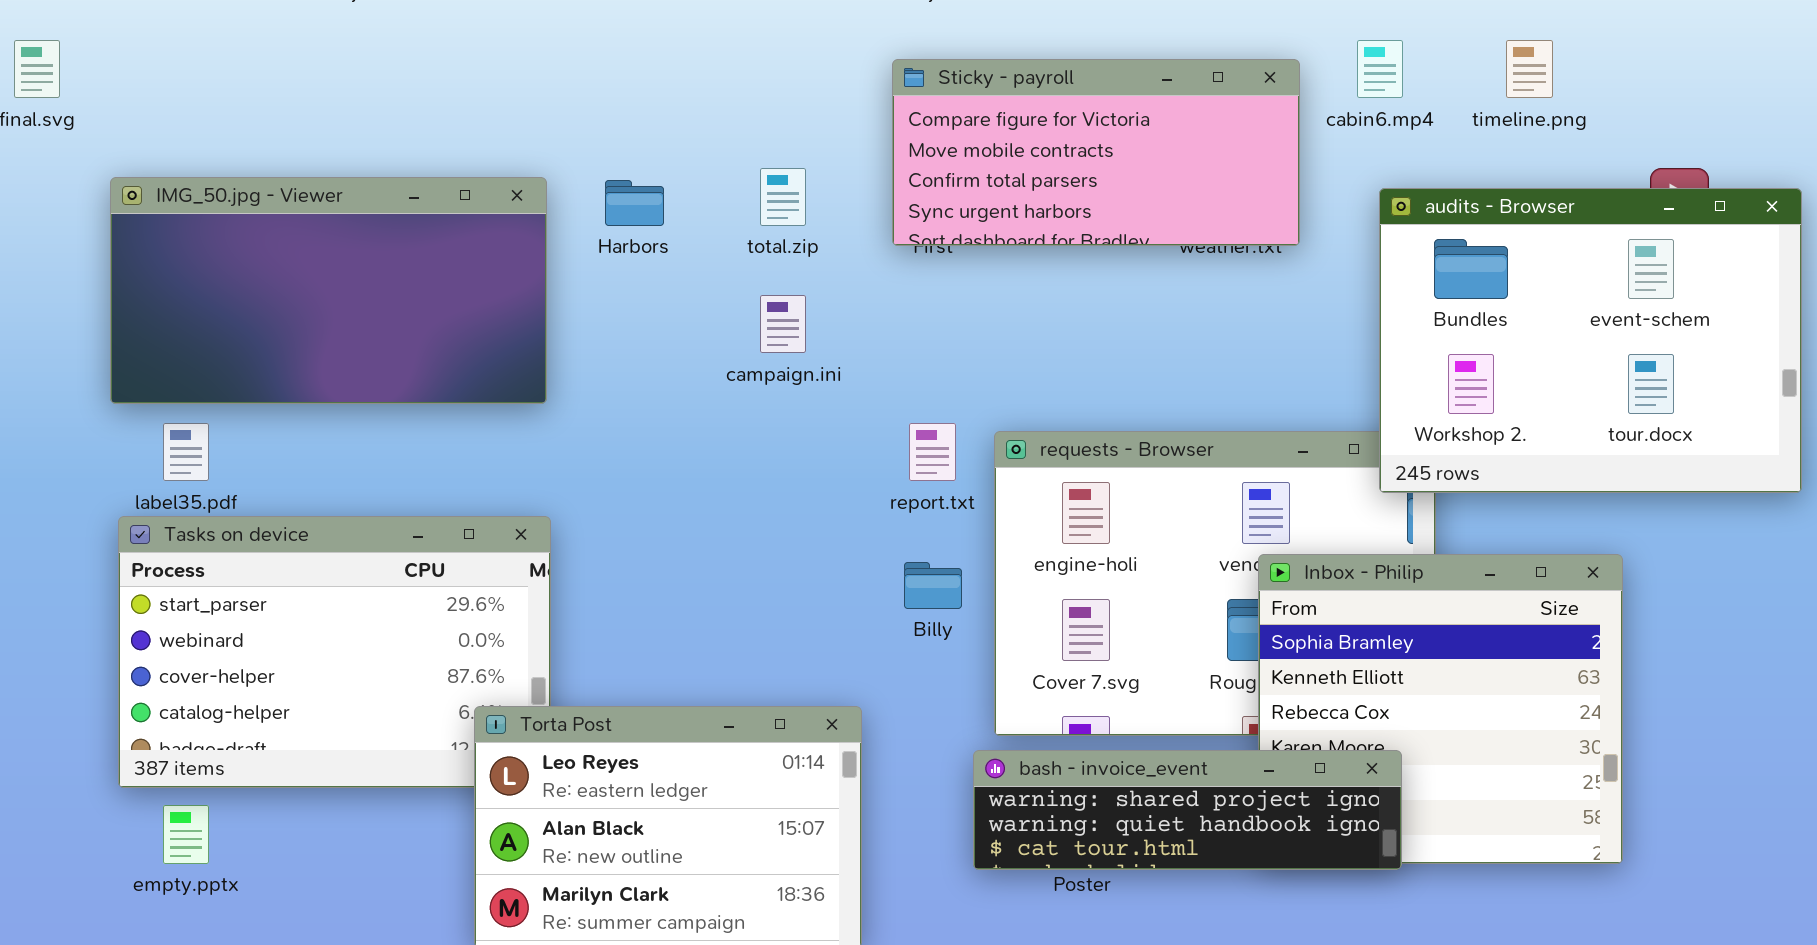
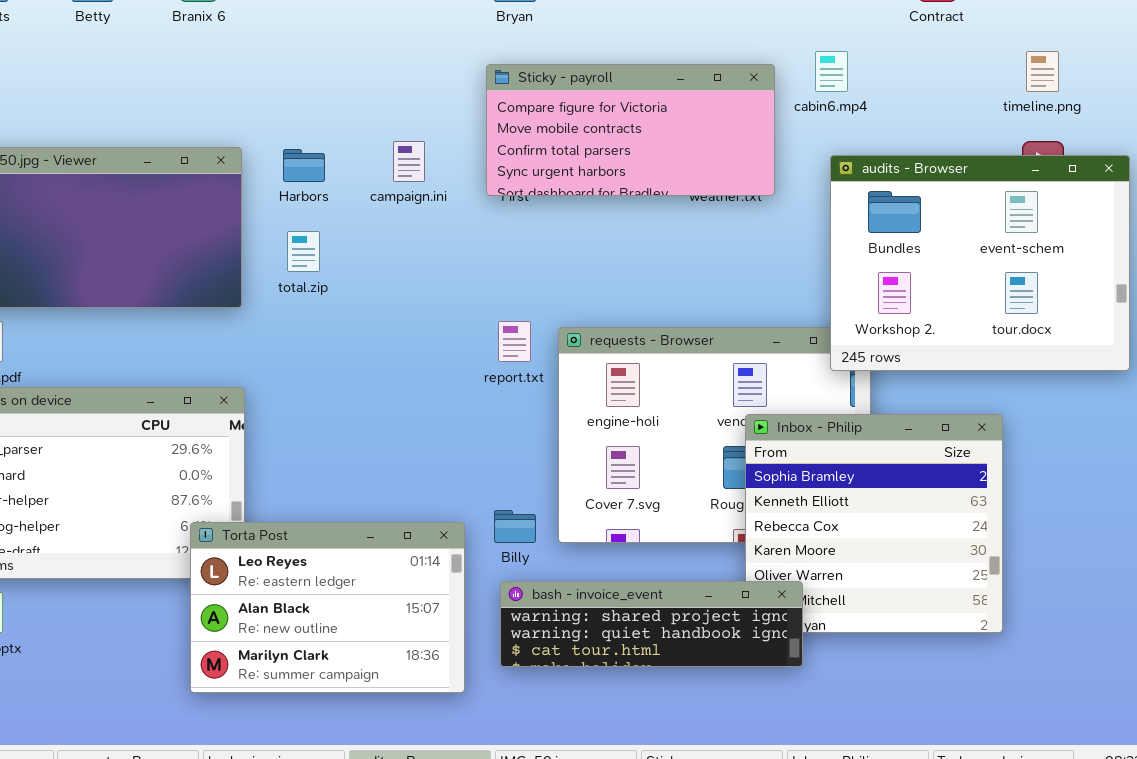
timeline.png: [1506,40,1553,98] -> [1026,51,1059,92], moved
total.zip: [760,168,806,226] -> [287,231,320,272], moved
campaign.ini: [760,295,806,353] -> [393,141,425,182], moved
Billy: [904,562,962,609] -> [494,510,536,543], moved
bash - invoice_event: [973,750,1402,870] -> [500,581,803,667], moved

